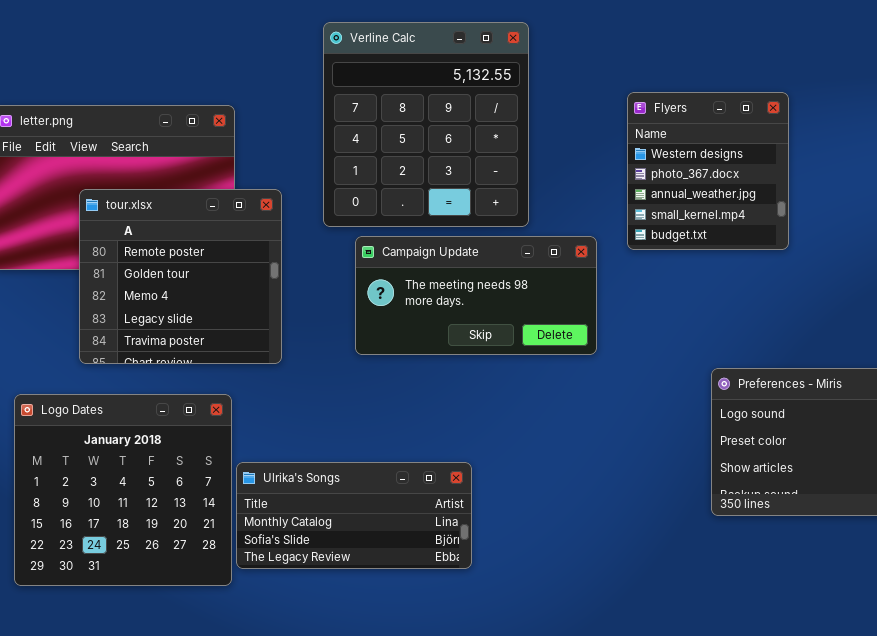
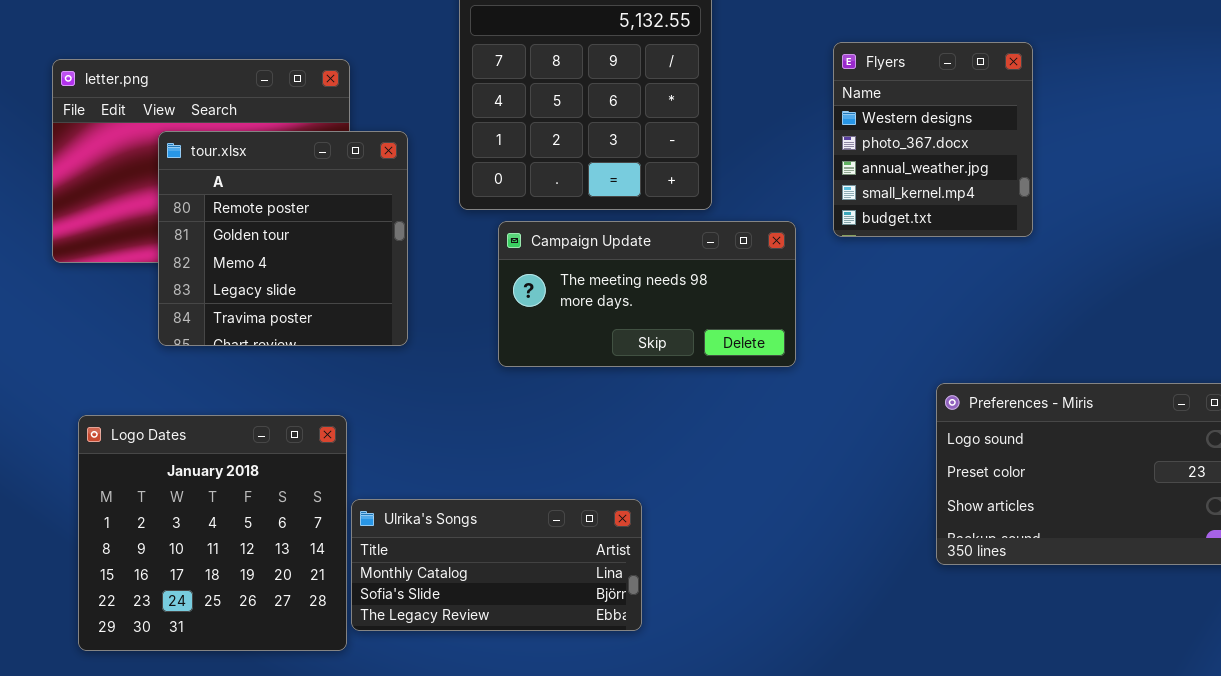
tour.xlsx: [79,189,282,364] -> [158,131,408,346], moved

